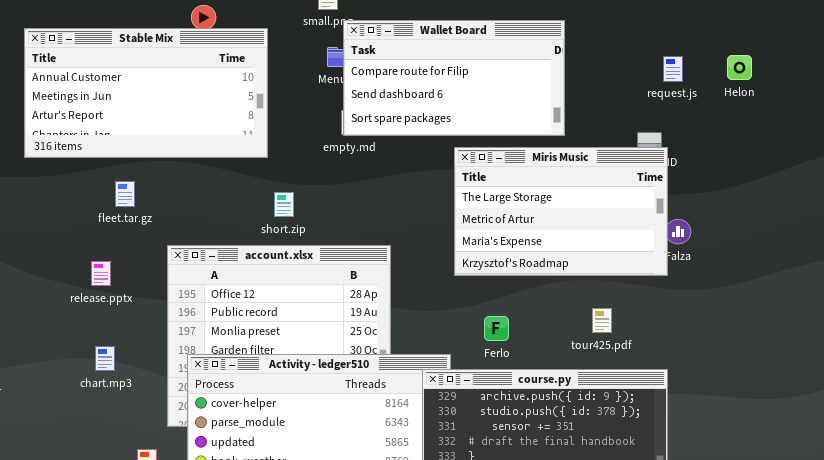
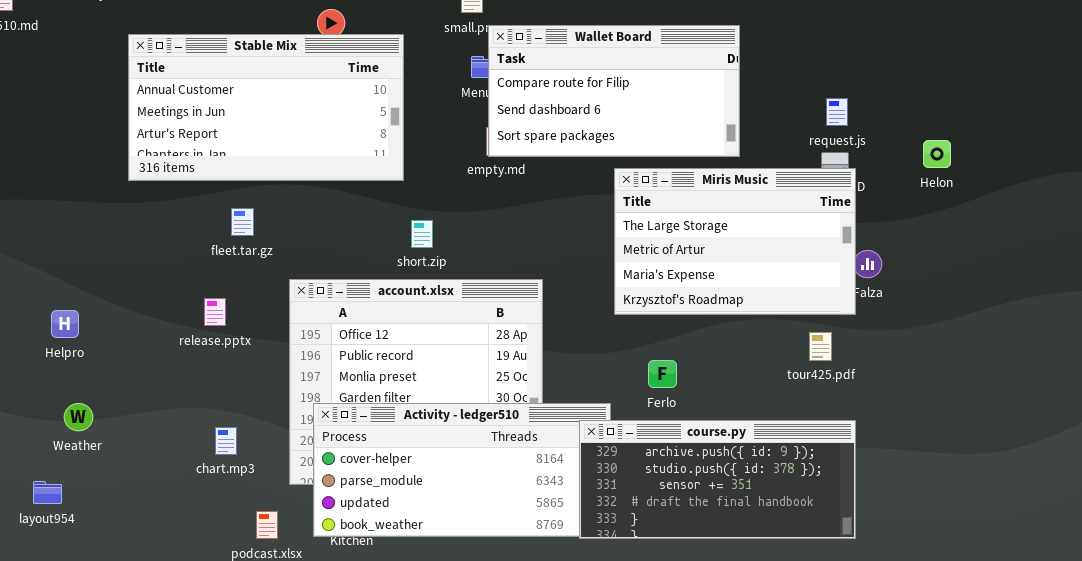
Helon: [727,55,752,80] -> [923,140,951,168], moved
request.js: [663,56,683,82] -> [826,98,848,126], moved
tour425.pdf: [592,308,612,333] -> [809,332,832,361], moved
chart.mp3: [95,346,115,371] -> [215,427,237,455], moved

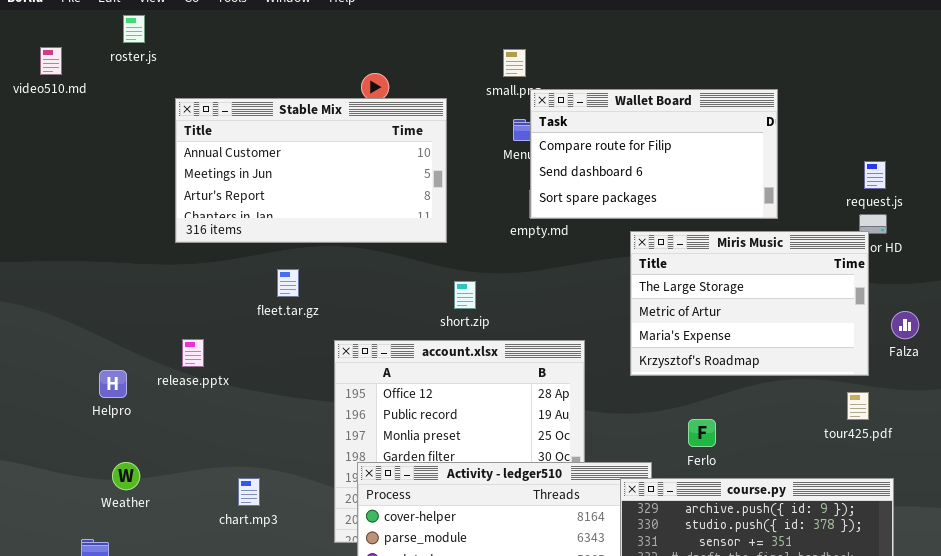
Miris Music: [614,168,856,315] -> [630,231,869,376], moved
release.pptx: [204,298,226,326] -> [182,339,204,367], moved
chart.mp3: [215,427,237,455] -> [238,478,260,506], moved

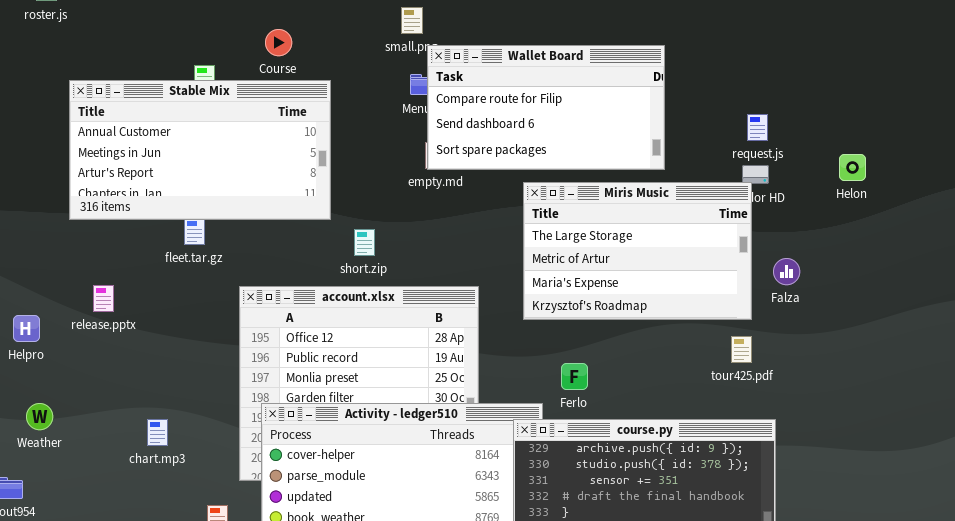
Stable Mix: [175,98,447,243] -> [69,80,331,220], moved
Ferlo: [688,419,716,447] -> [561,363,588,390], moved

